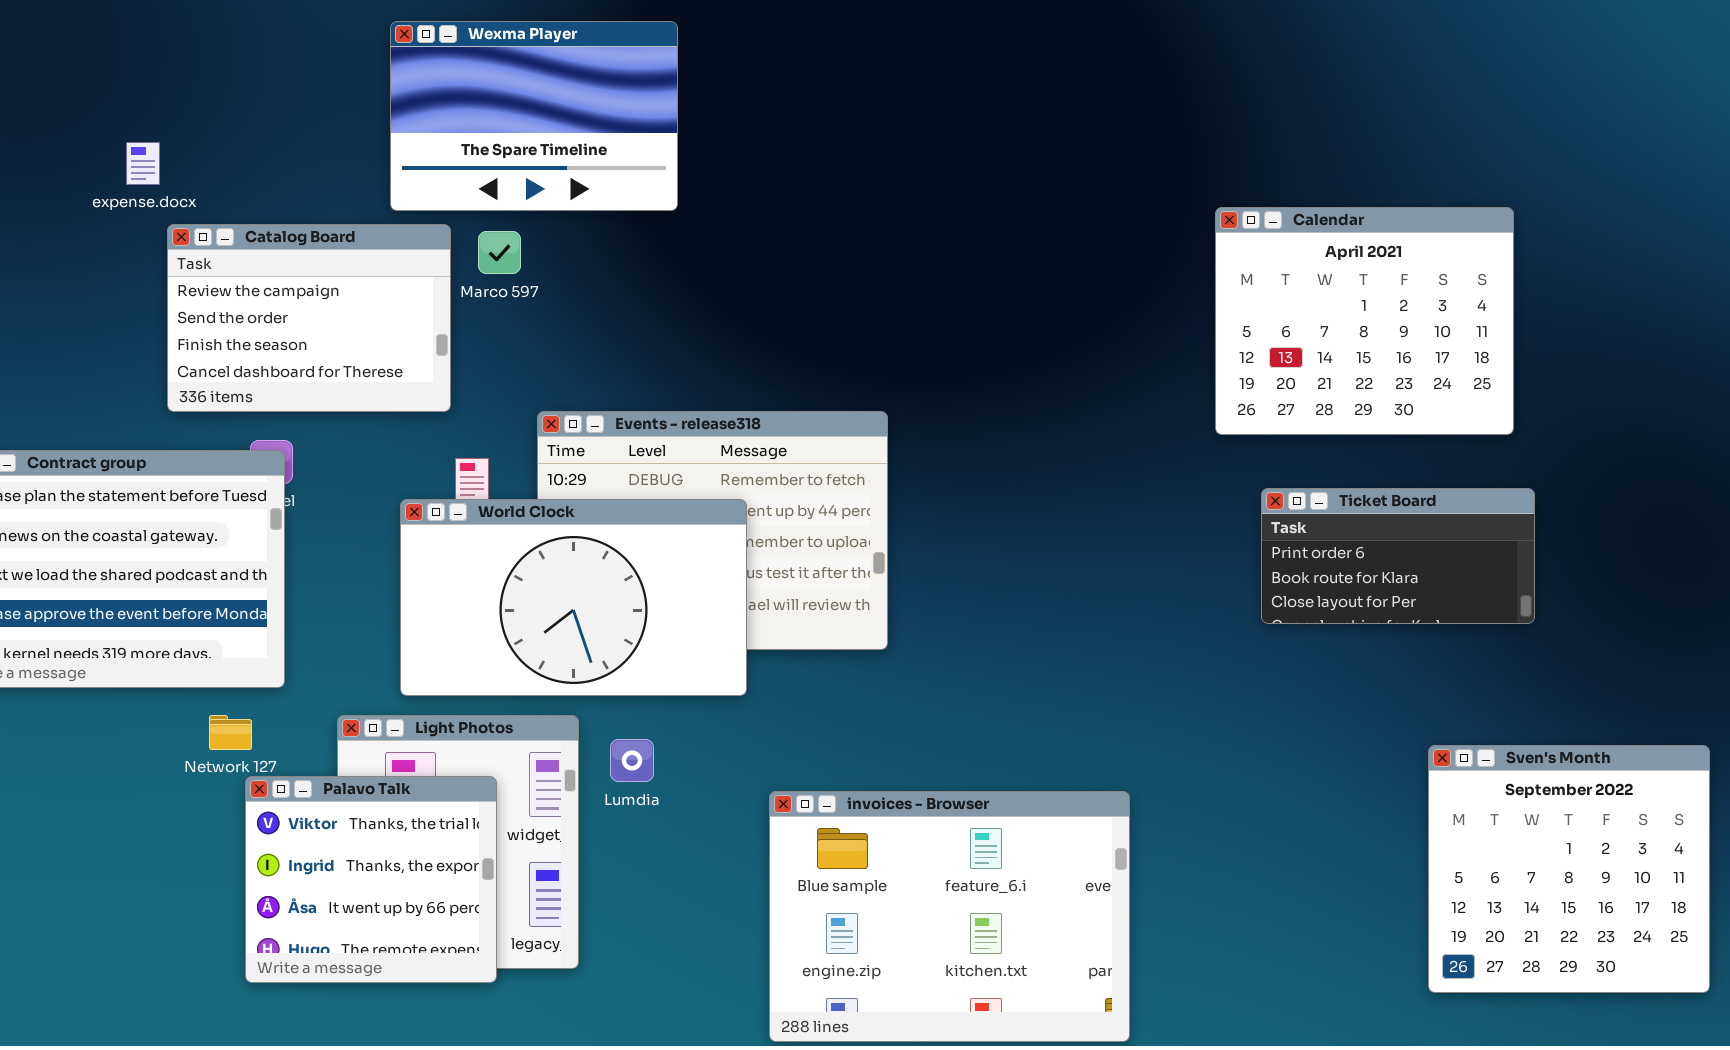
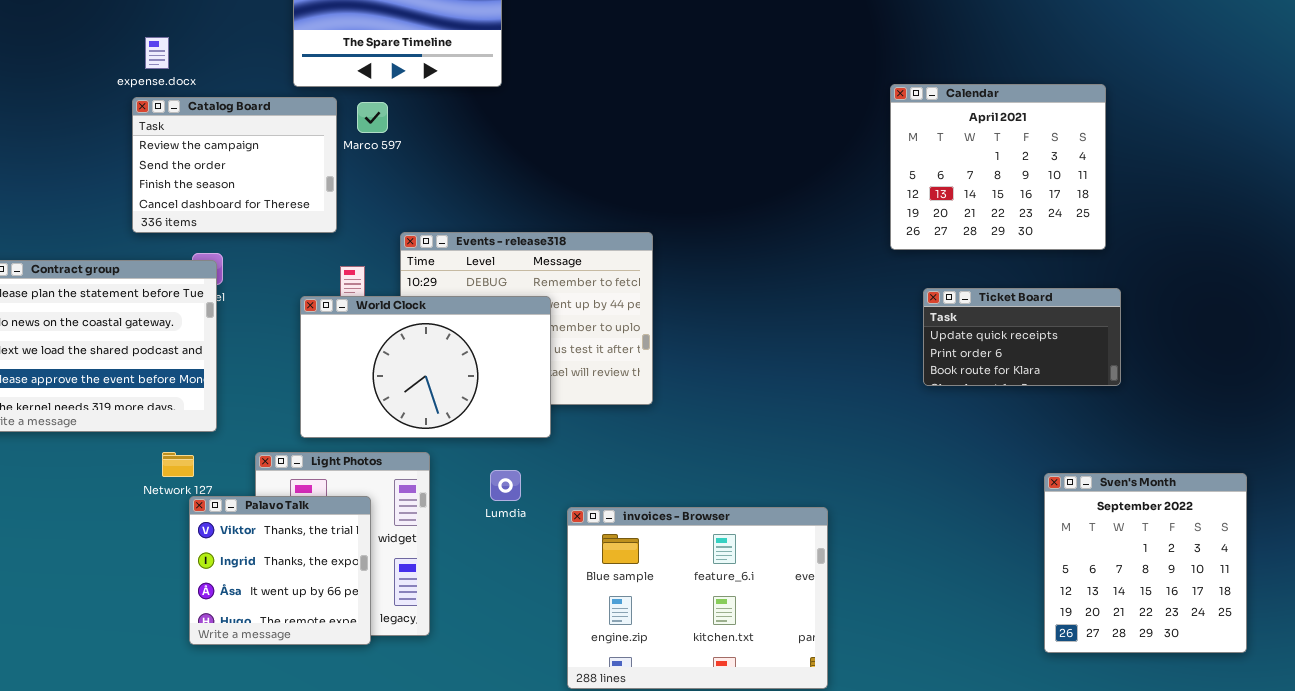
expense.docx: [126,142,160,185] -> [145,37,169,69], moved
Ticket Board: [1261,488,1535,624] -> [923,288,1121,386], scrolled up 1 row
Lumdia: [610,739,654,782] -> [490,470,521,501], moved

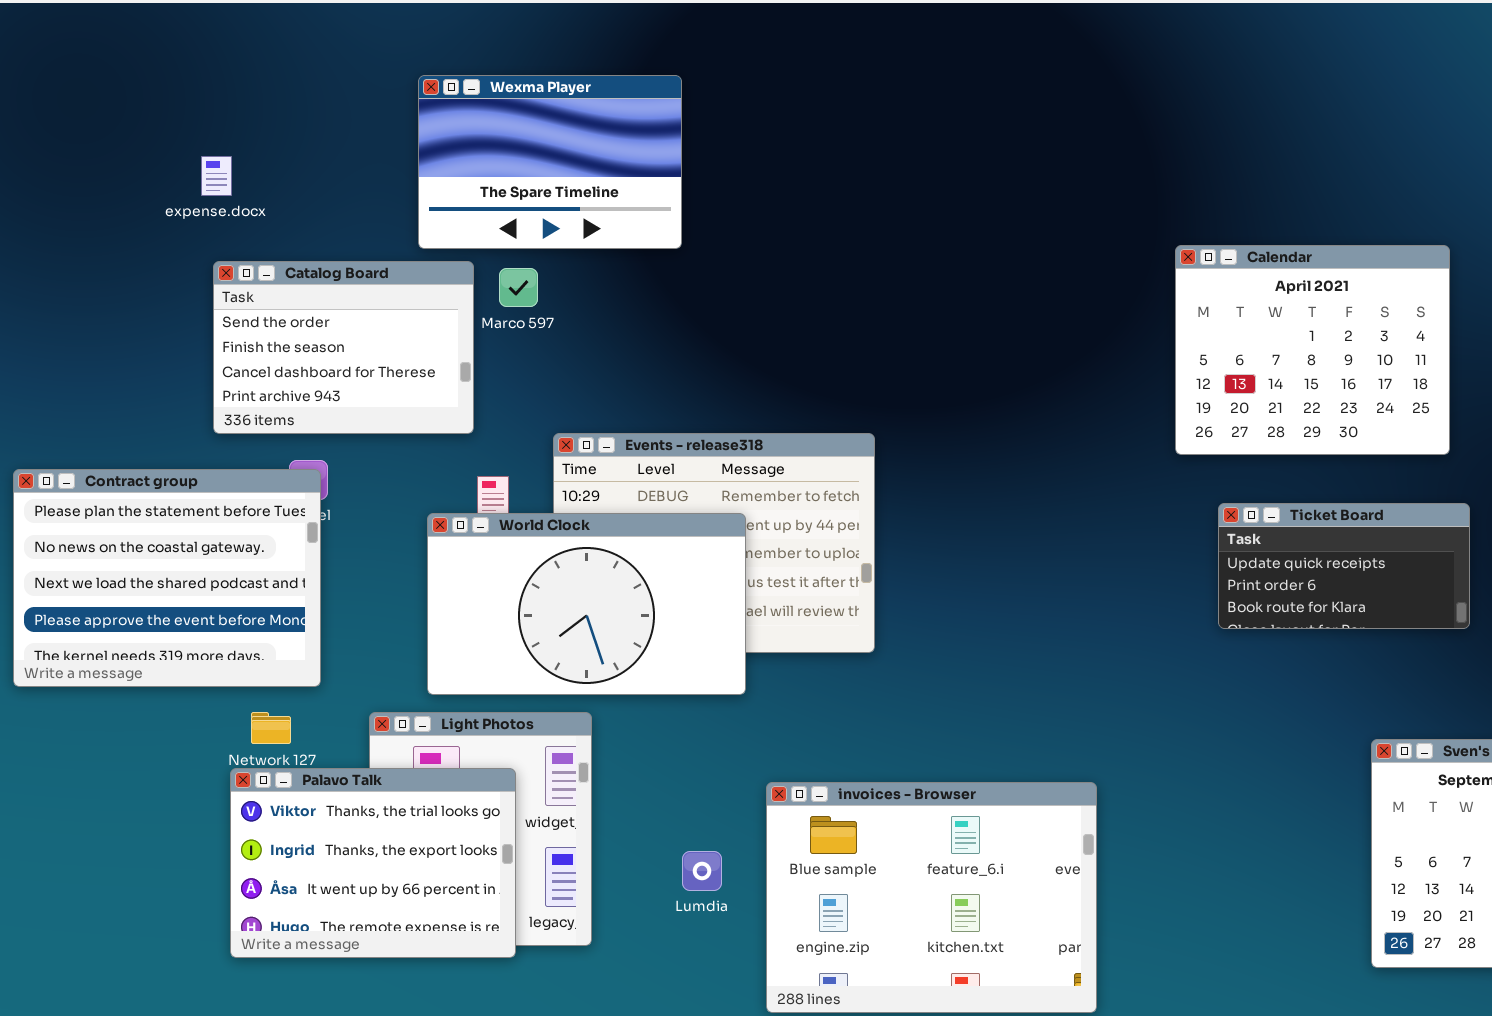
expense.docx: [145,37,169,69] -> [201,156,232,196], moved
Catalog Board: [132,97,337,233] -> [213,261,474,434], scrolled down 1 row
Lumdia: [490,470,521,501] -> [682,851,722,891], moved
Palavo Talk: [189,496,371,645] -> [230,768,516,958], resized

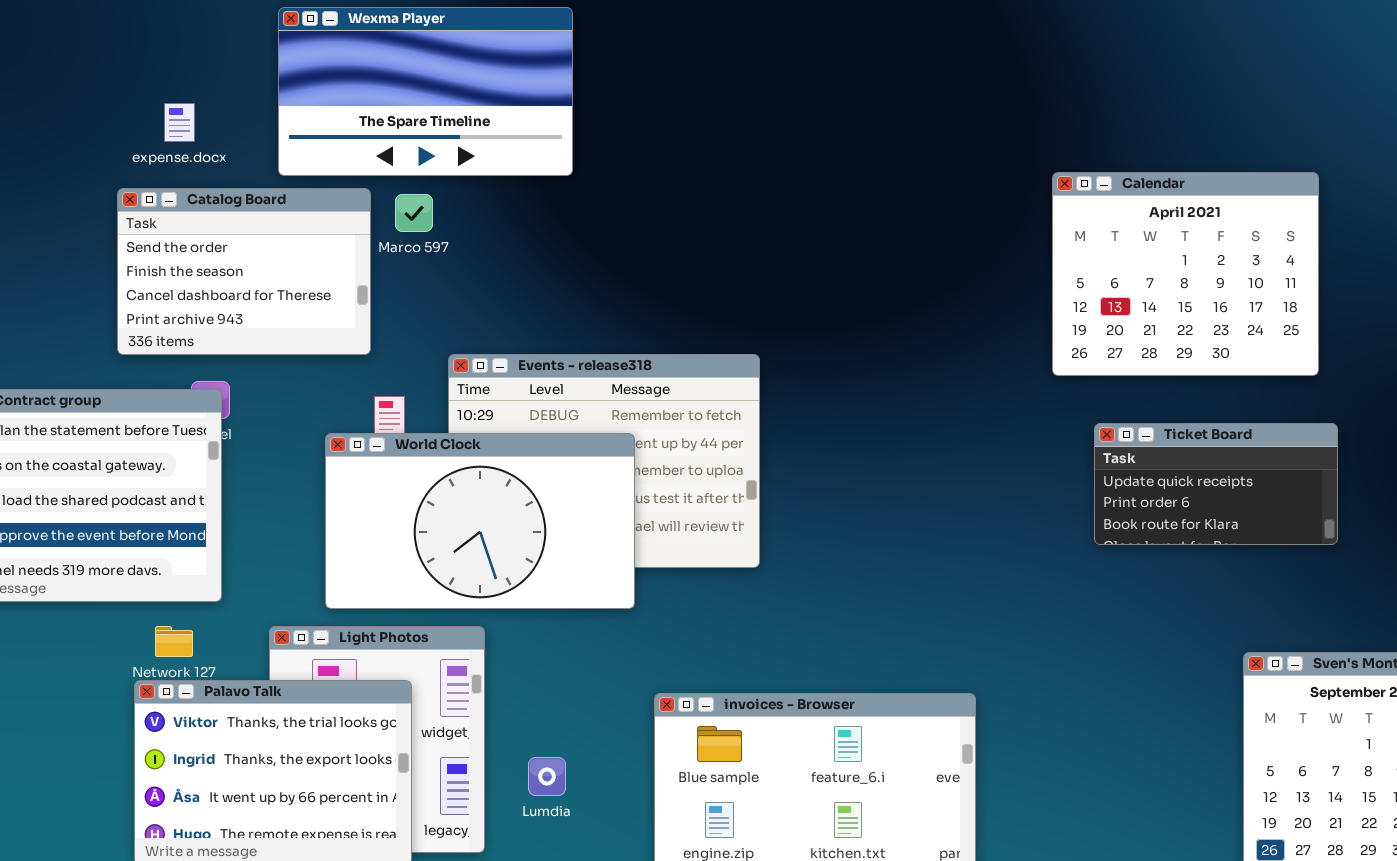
Wexma Player: [418,75,682,249] -> [278,7,573,176], resized
expense.docx: [201,156,232,196] -> [164,103,195,142], moved
Lumdia: [682,851,722,891] -> [528,757,566,796], moved

